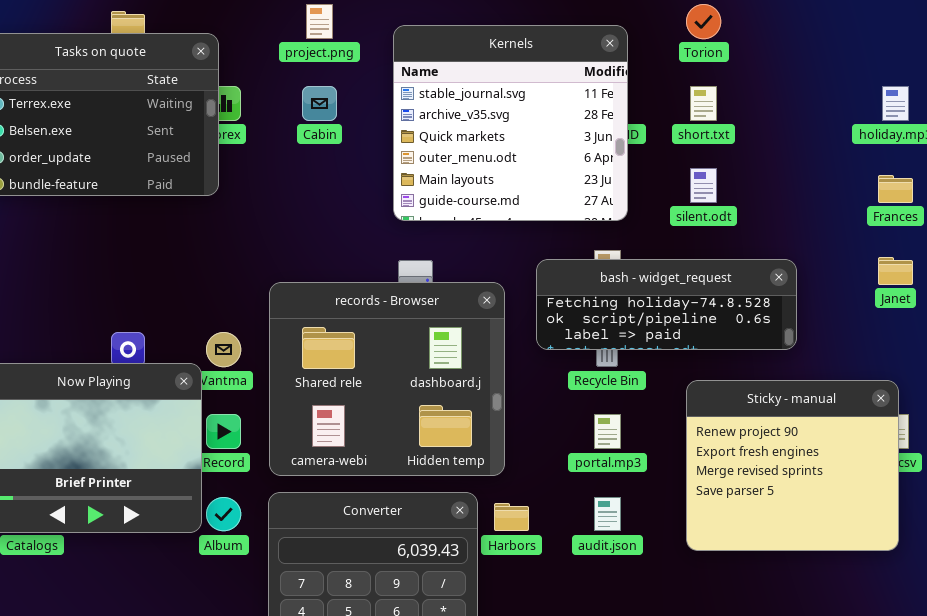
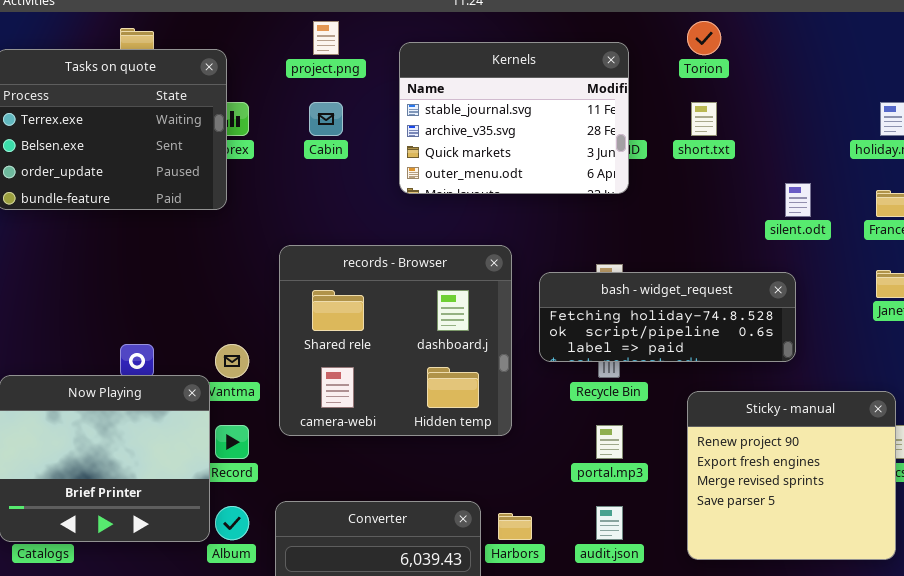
Kernels: [393,25,628,221] -> [399,42,629,194], resized
silent.odt: [690,168,717,203] -> [785,183,811,217], moved
records - Browser: [269,282,505,476] -> [279,245,512,436], moved

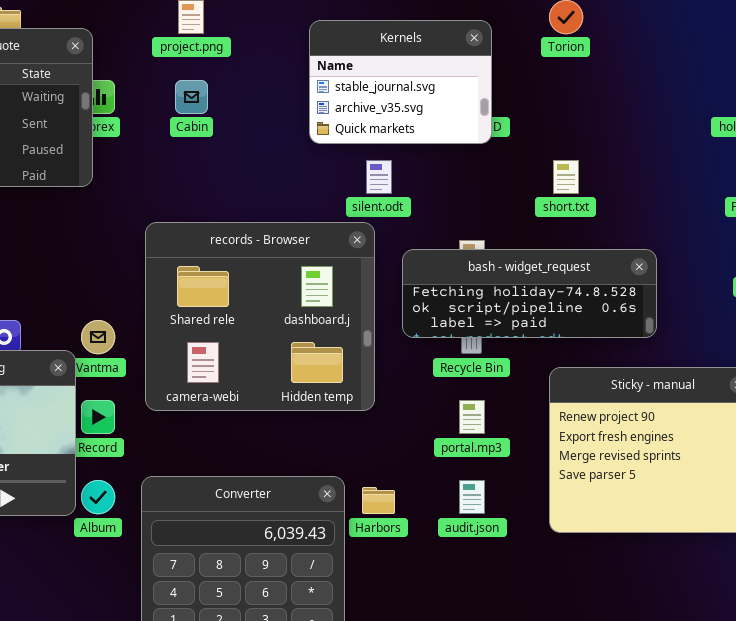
Kernels: [399,42,629,194] -> [309,20,492,144], resized
short.txt: [691,102,717,136] -> [553,160,579,194], moved
silent.odt: [785,183,811,217] -> [366,160,392,194], moved

